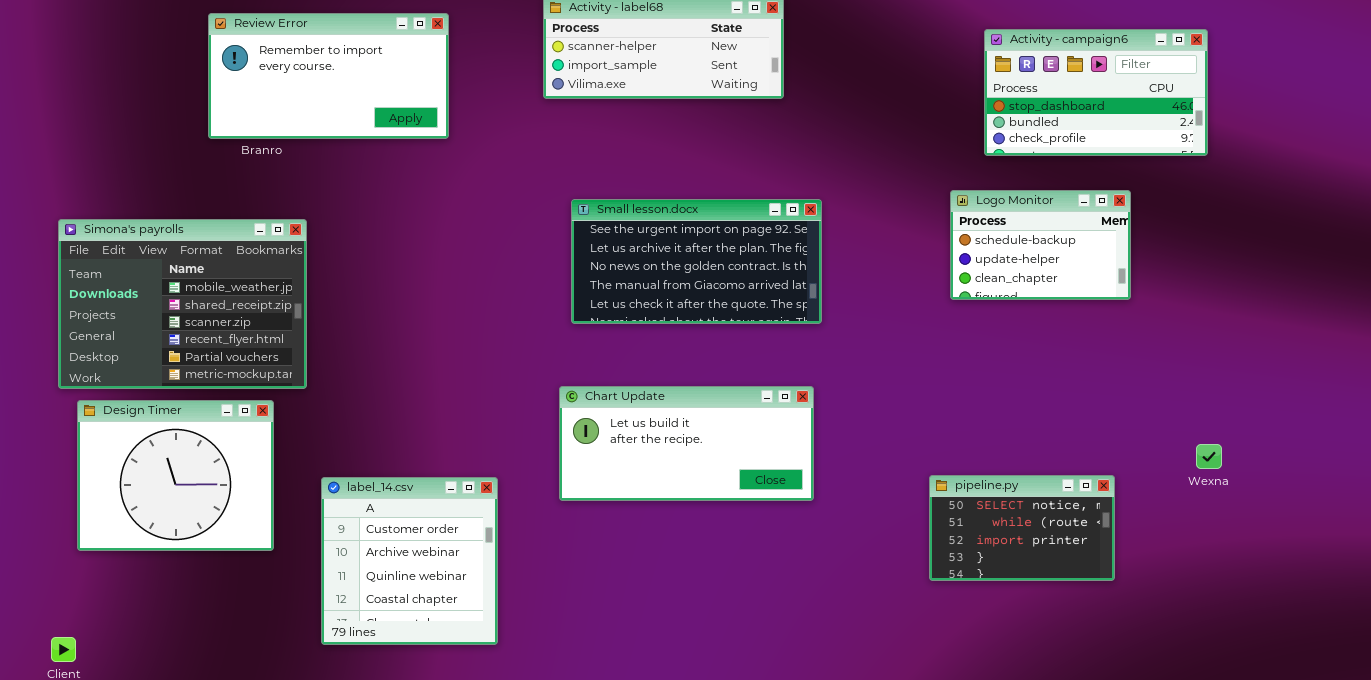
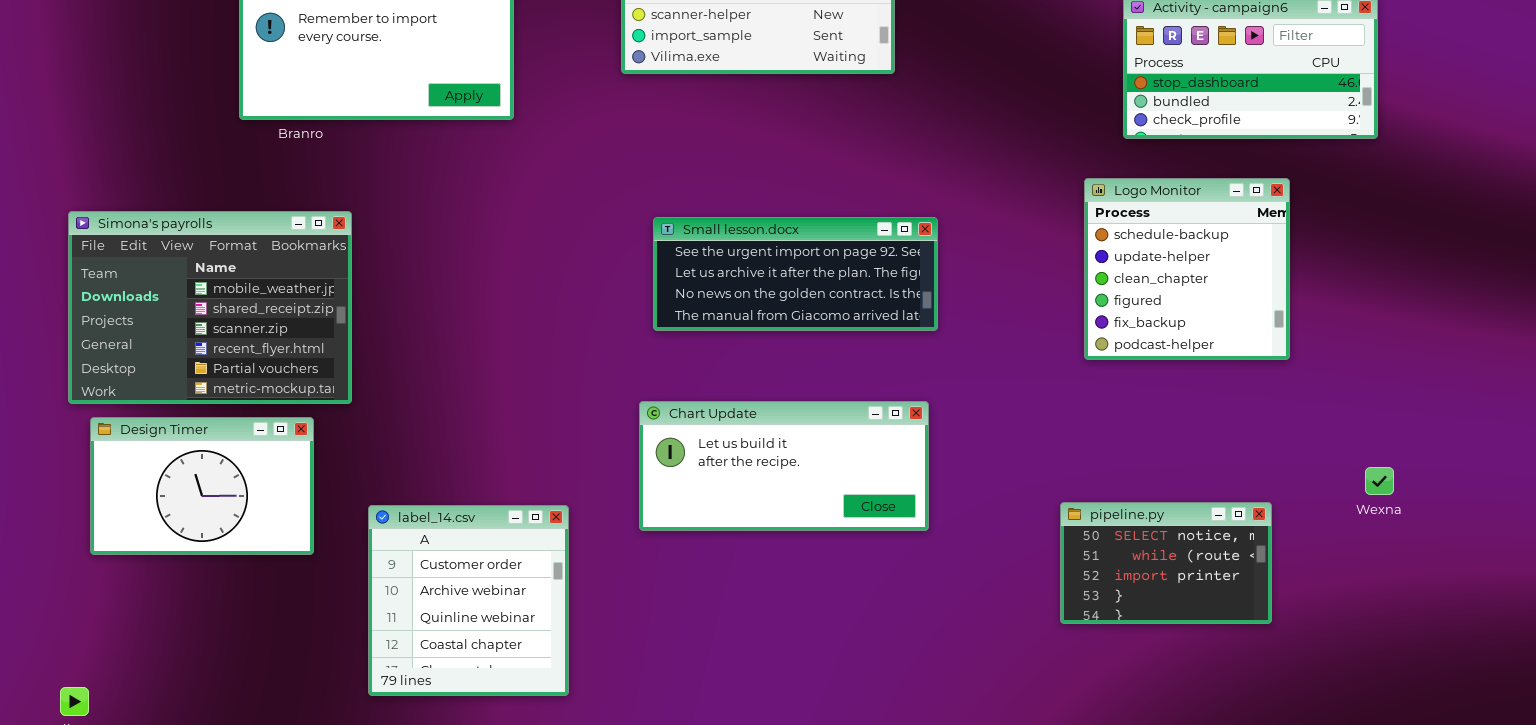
Logo Monitor: [950,190,1131,300] -> [1084,178,1290,360], resized
Small lesson.docx: [571,199,822,324] -> [653,217,938,331], resized
Design Timer: [77,400,274,551] -> [90,417,314,555], resized

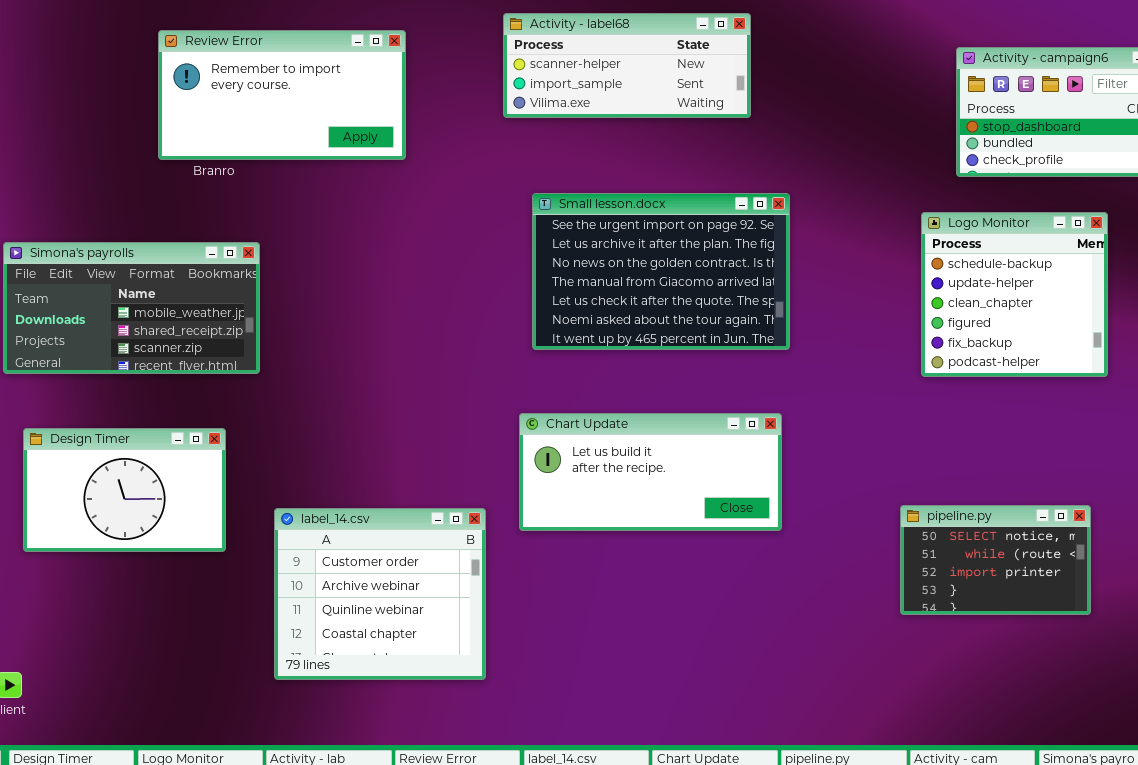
Simona's payrolls: [68,211,352,404] -> [3,242,260,374], resized
Small lesson.docx: [653,217,938,331] -> [532,193,790,350], resized
label_14.csv: [368,505,569,696] -> [274,508,486,680], resized

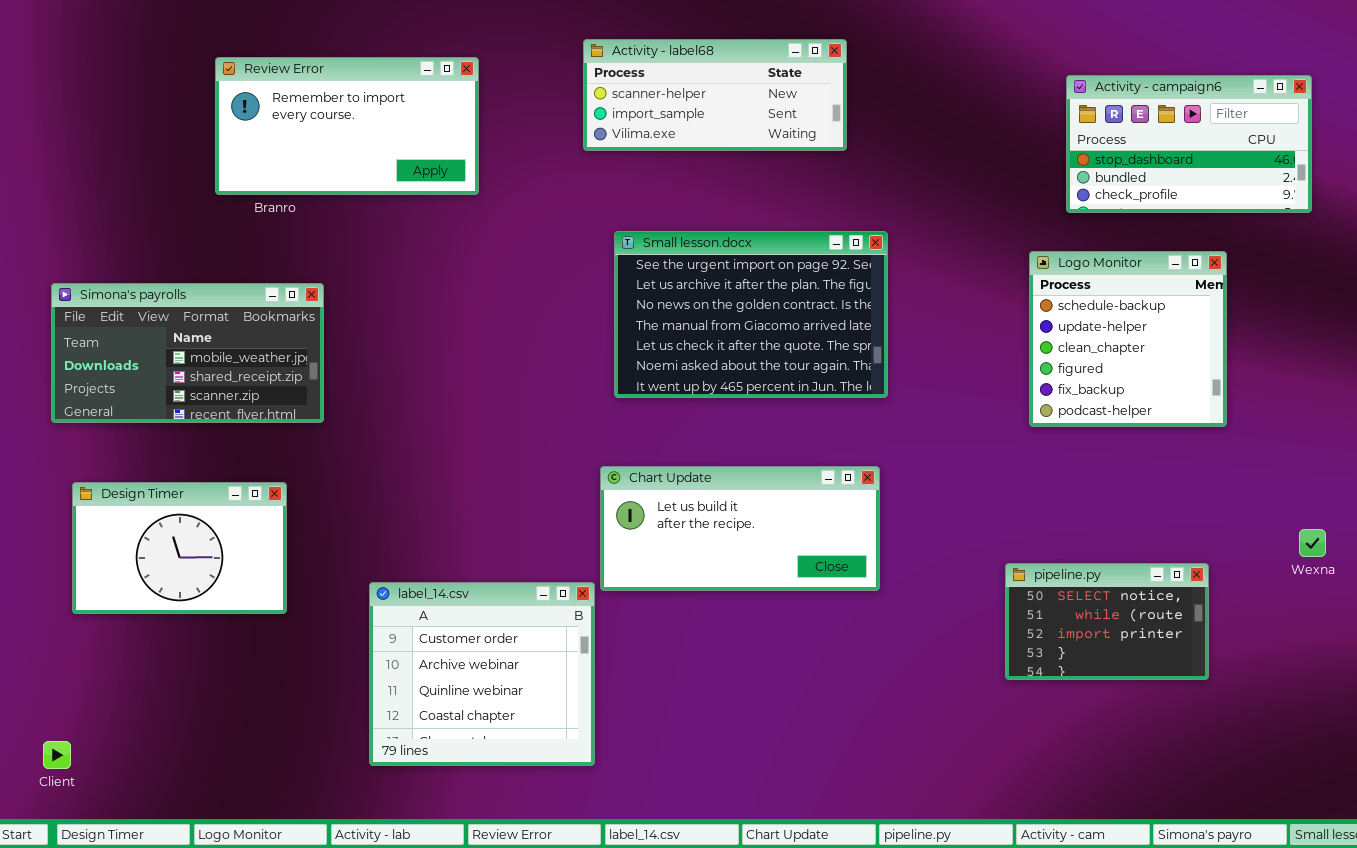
label_14.csv: [274,508,486,680] -> [369,582,595,766], moved

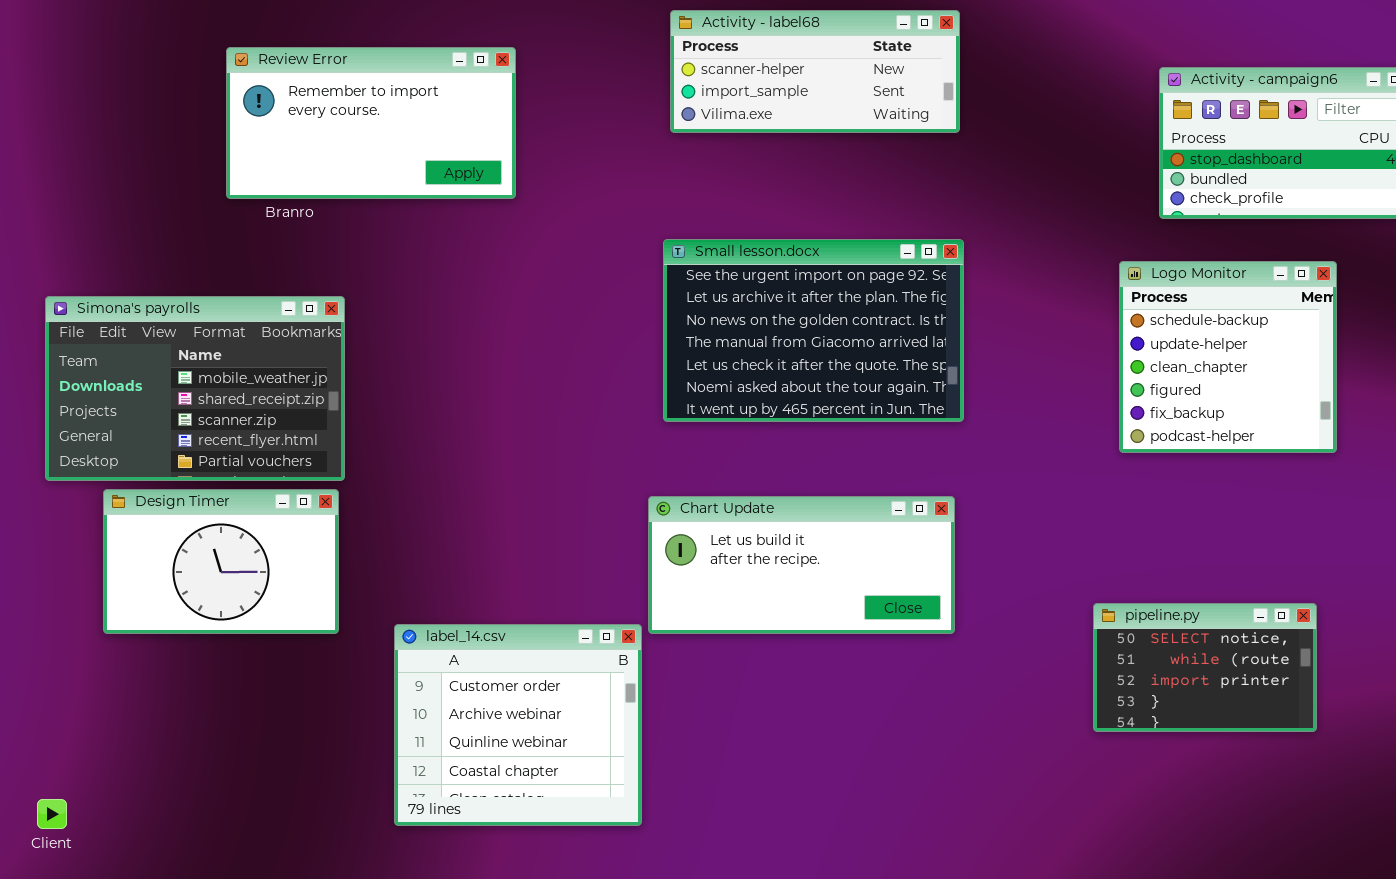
Activity - label68: [583,39,847,151] -> [670,10,960,133], moved
Simona's payrolls: [51,283,324,423] -> [45,296,345,481], resized
Design Timer: [72,482,287,614] -> [103,489,339,634], moved

